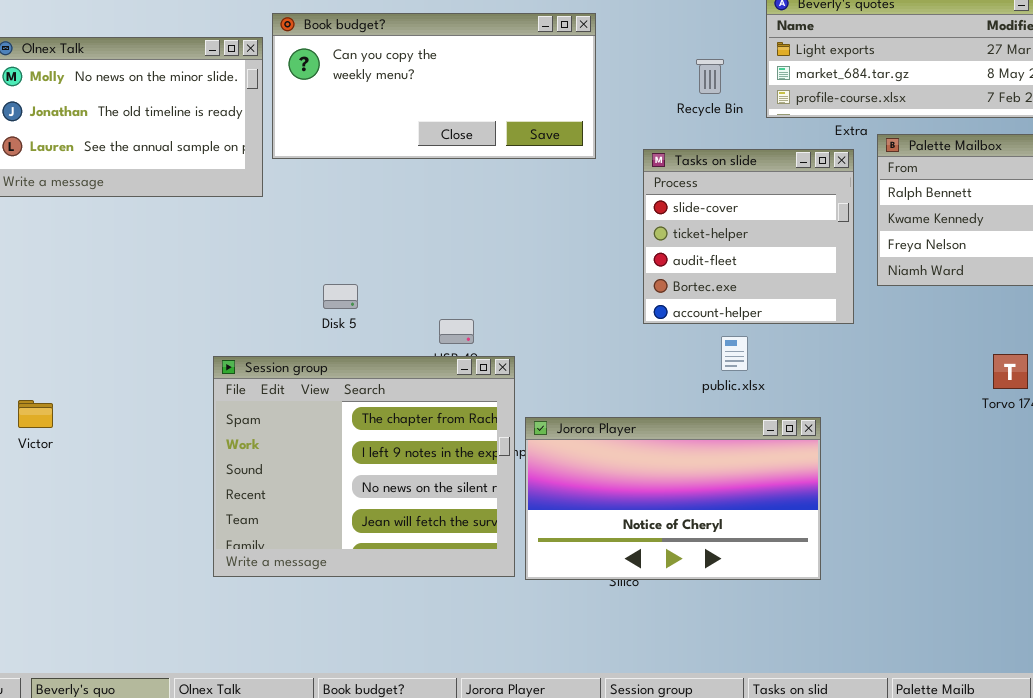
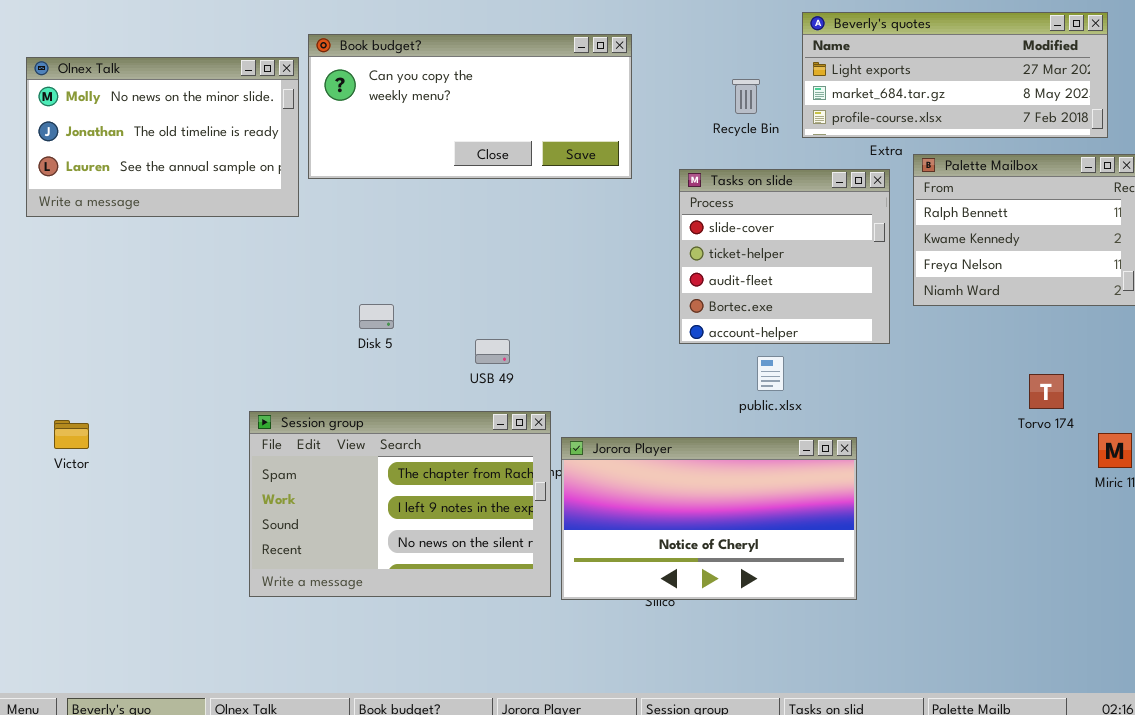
Session group: [213,356,515,577] -> [249,411,551,597], resized

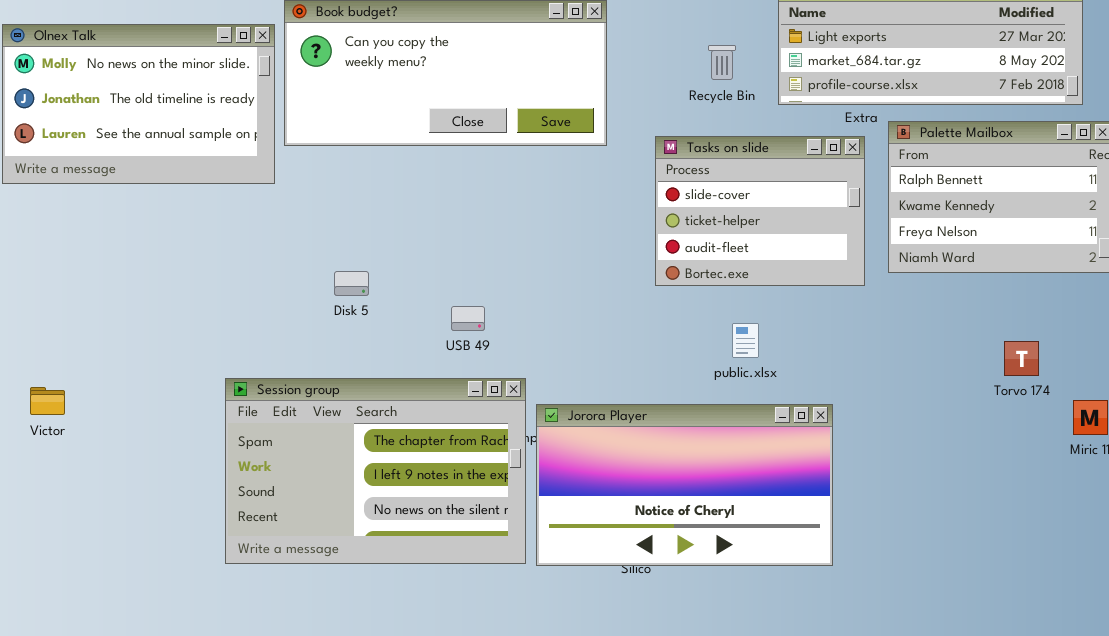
Tasks on slide: [679,169,890,344] -> [655,136,865,286], resized

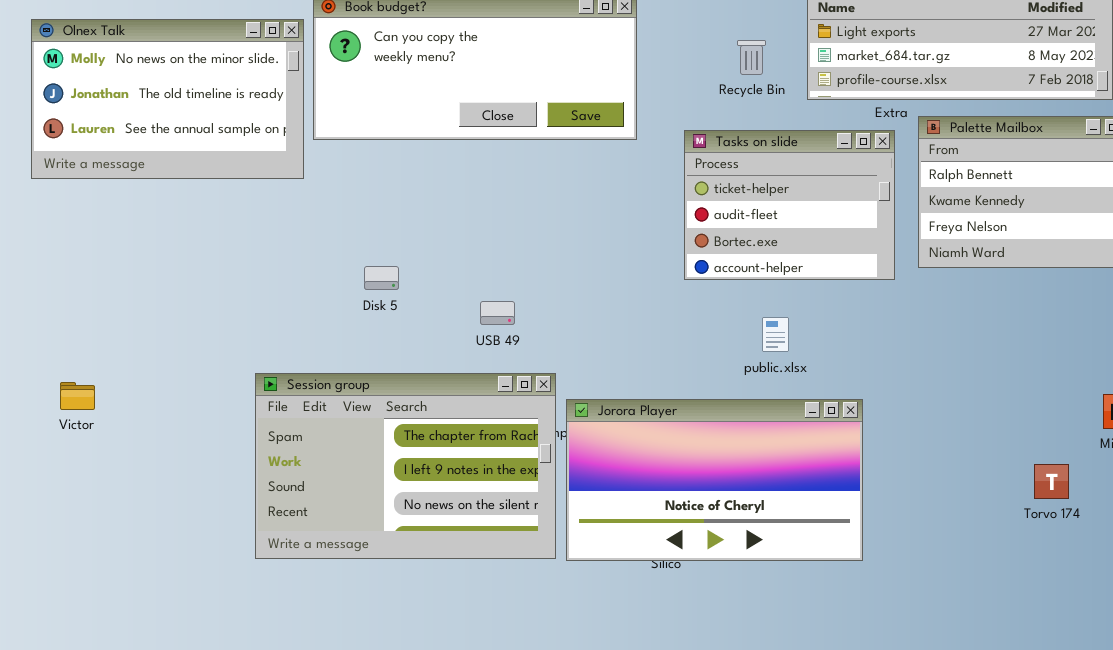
Tasks on slide: [655,136,865,286] -> [684,130,895,280], scrolled down 1 row
Torvo 174: [1004,341,1039,376] -> [1034,464,1069,499], moved

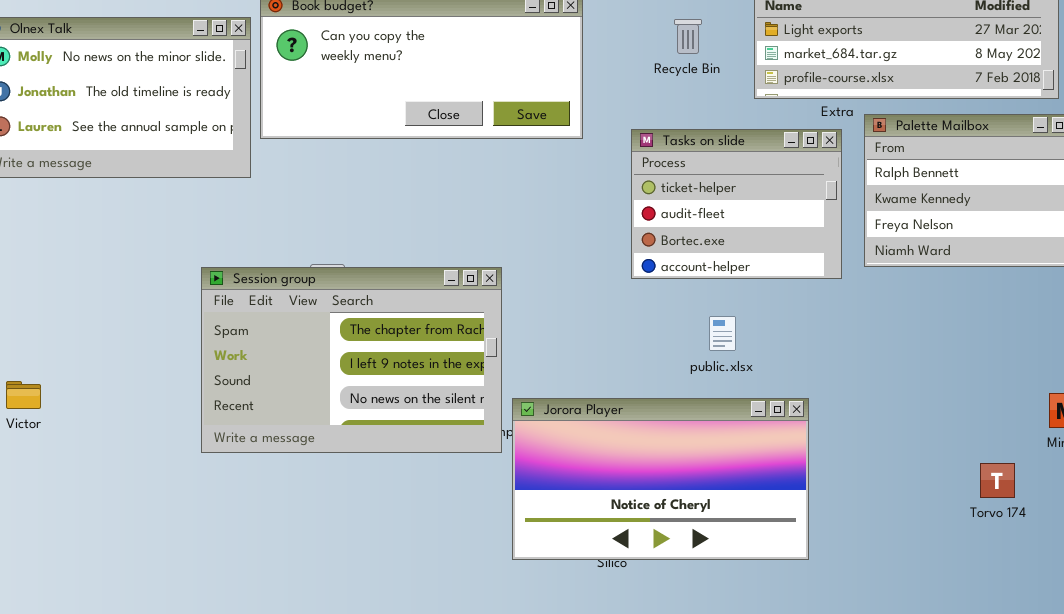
Recycle Bin: [737,40,766,75] -> [674,19,702,54], moved
Session group: [255,373,556,559] -> [201,267,502,453], moved

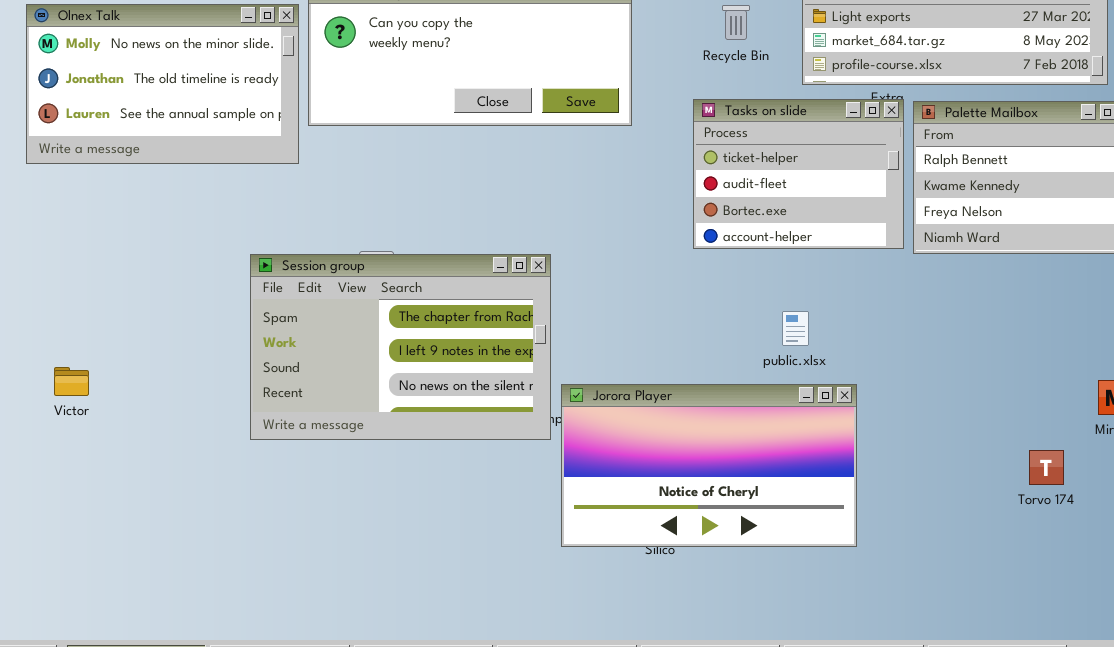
Tasks on slide: [631,129,842,279] -> [693,99,904,249], moved
public.xlsx: [709,316,736,351] -> [782,311,809,346], moved

